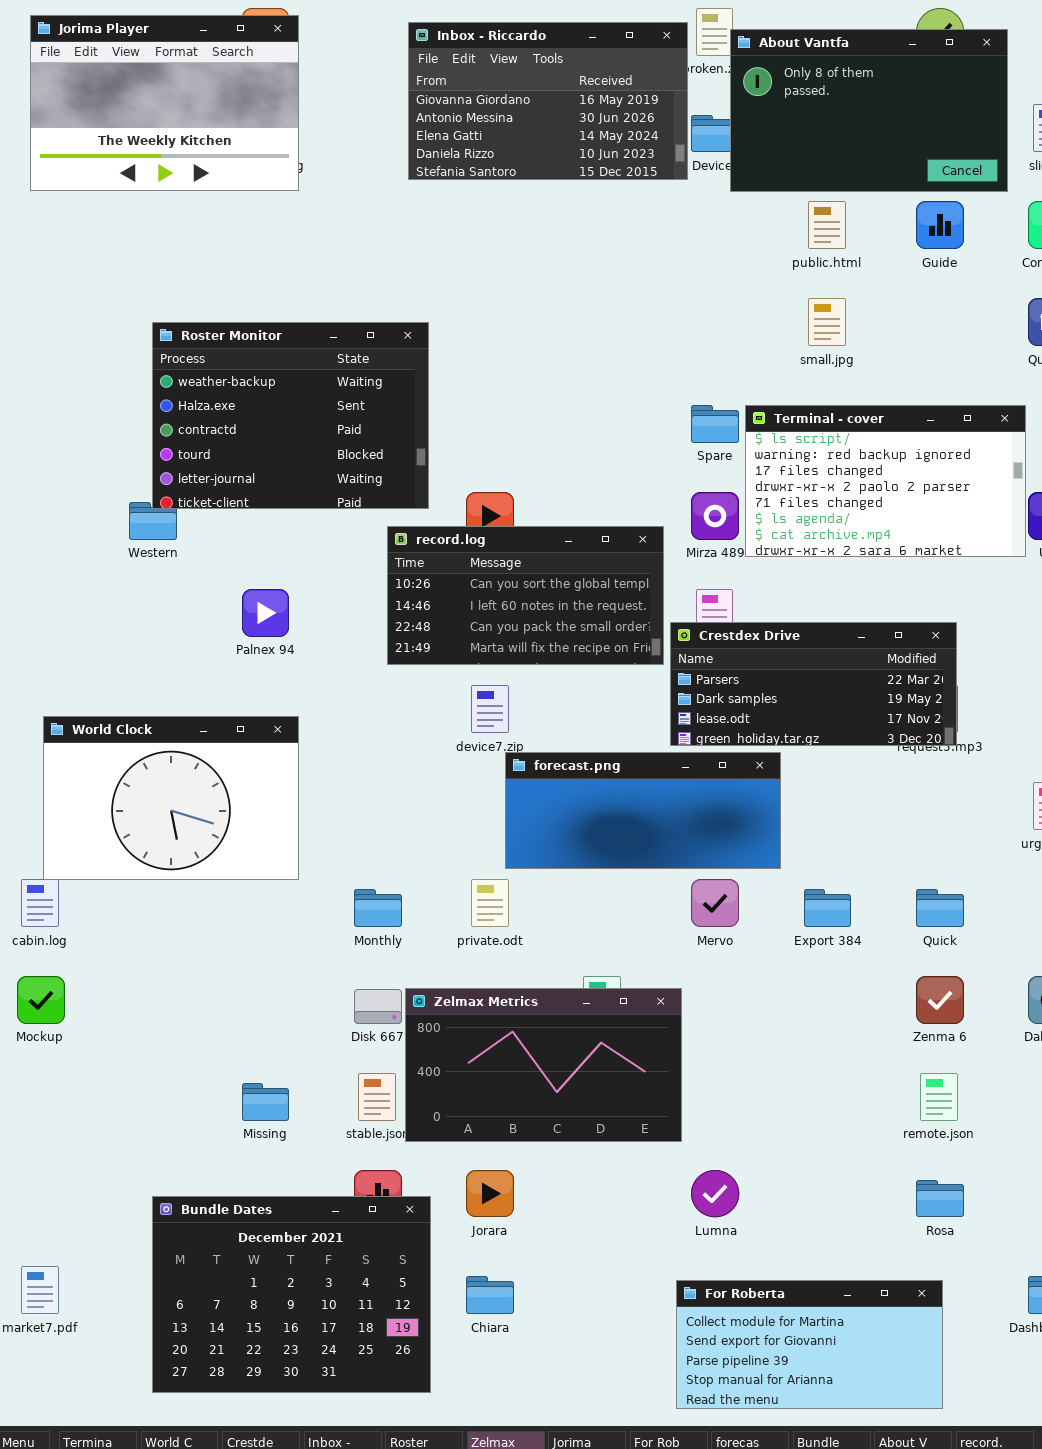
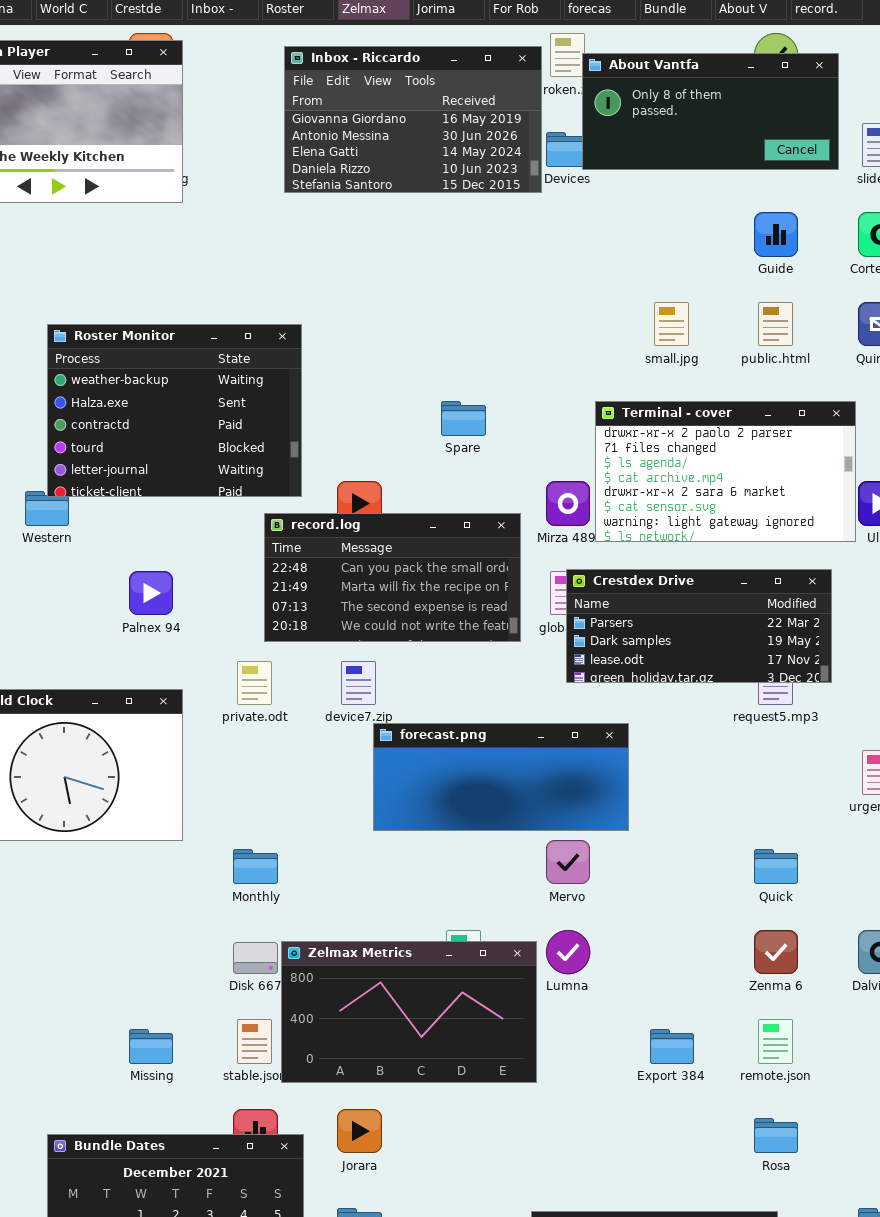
About Vantfa: [730,29,1008,192] -> [582,53,839,170], resized
public.html: [808,201,846,249] -> [758,302,793,346], moved
Spare: [691,405,739,443] -> [441,401,486,436], moved
Terminal - cover: [745,405,1026,557] -> [595,401,856,542], scrolled down 3 rows
record.log: [387,526,664,665] -> [264,513,521,642], scrolled down 2 rows
Crestdex Drive: [670,622,957,746] -> [566,569,832,683], moved
private.odt: [471,879,509,927] -> [237,661,272,705], moved
Export 384: [804,889,851,927] -> [650,1029,694,1064], moved
Lumna: [691,1170,739,1217] -> [546,930,590,974], moved

